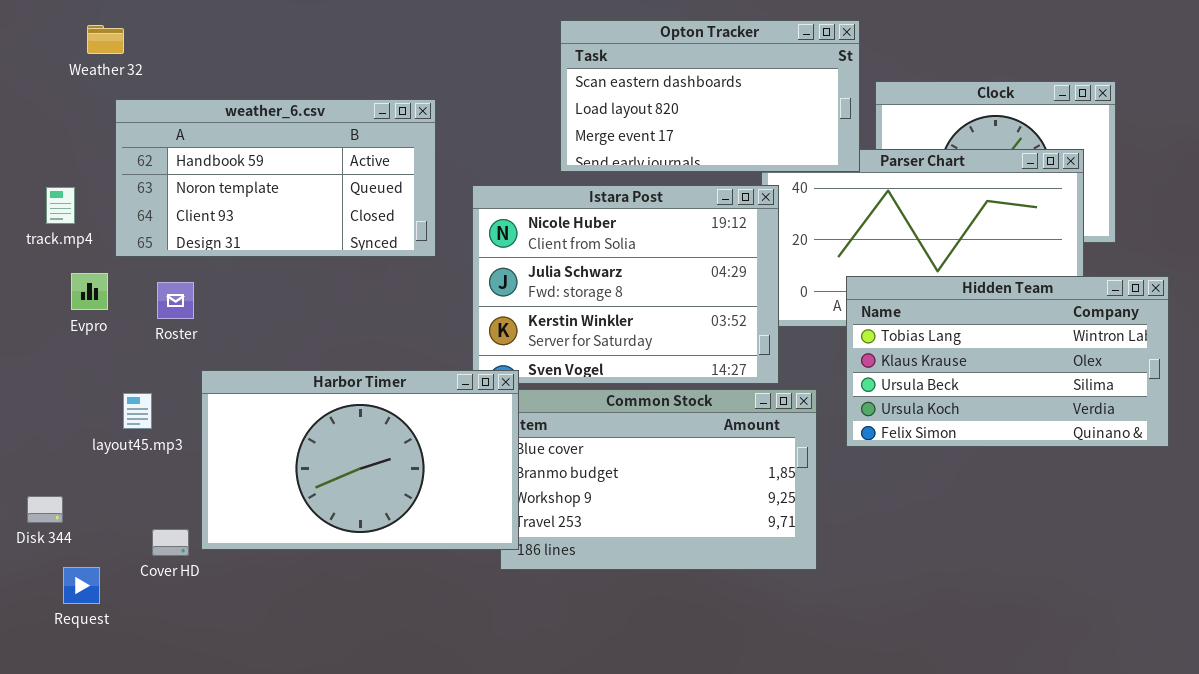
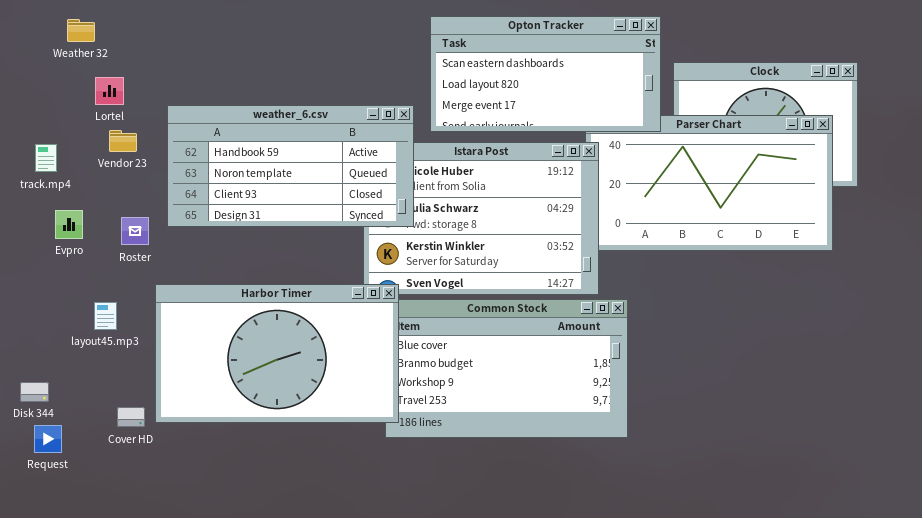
weather_6.csv: [115,99,436,257] -> [167,105,414,227], moved
Hidden Team: [846,276,1169,447] -> none, closed
Request: [63,567,100,604] -> [34,425,62,453], moved

